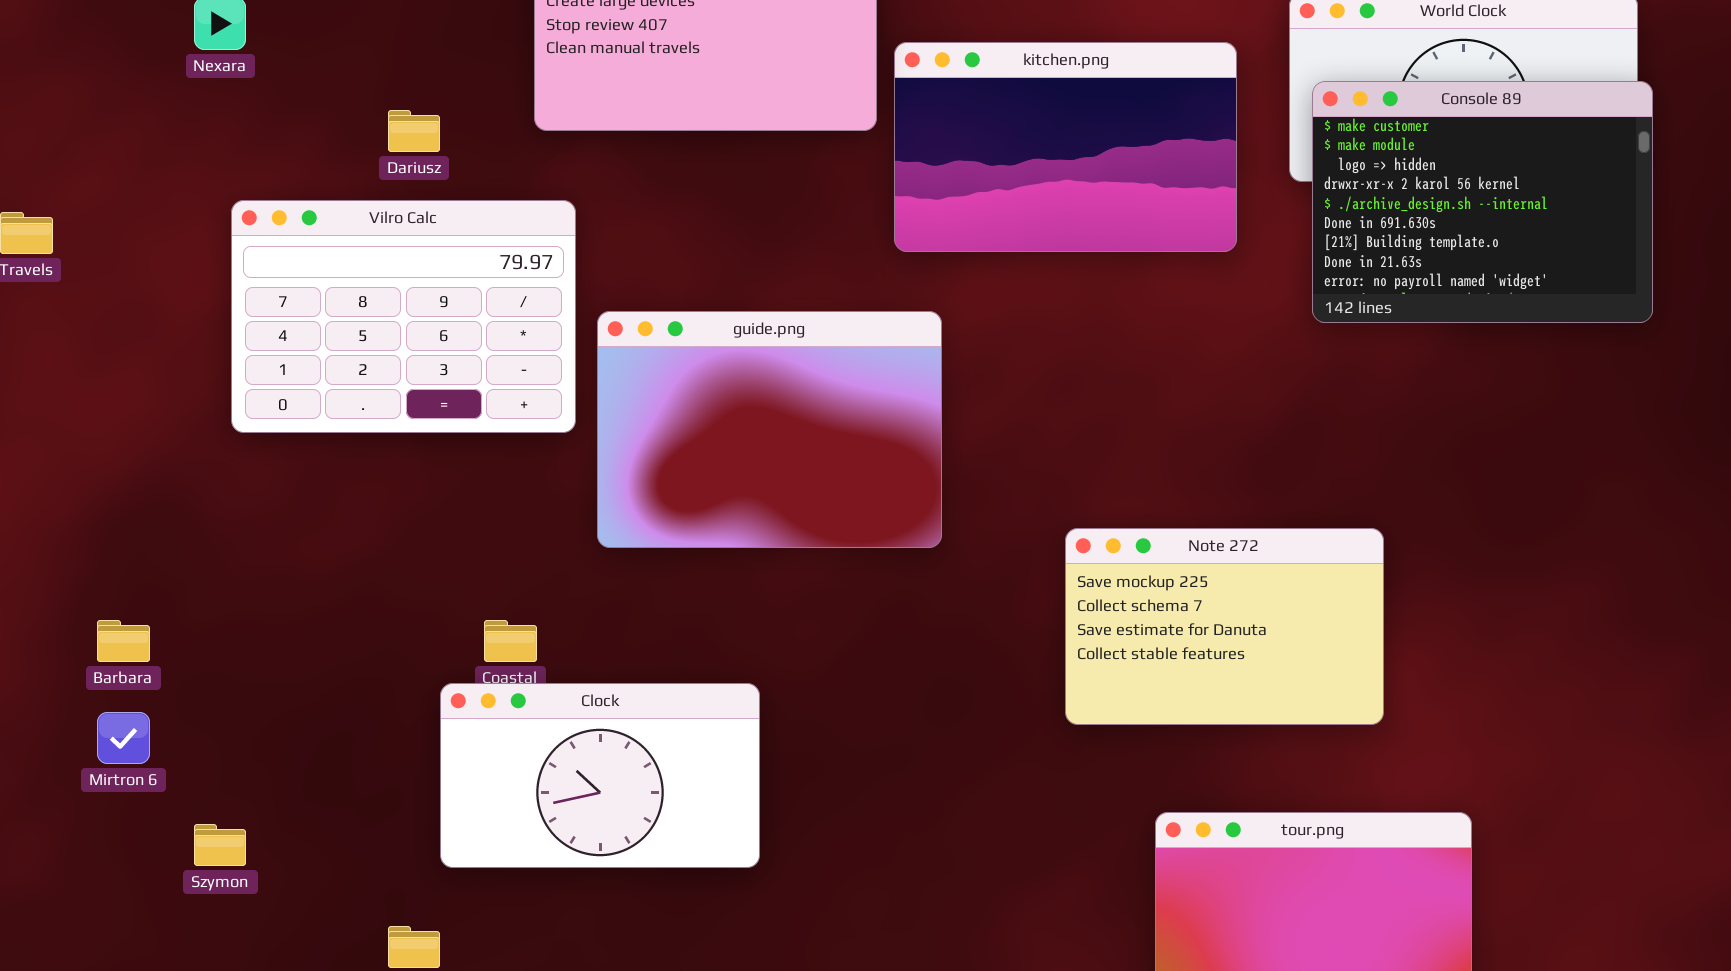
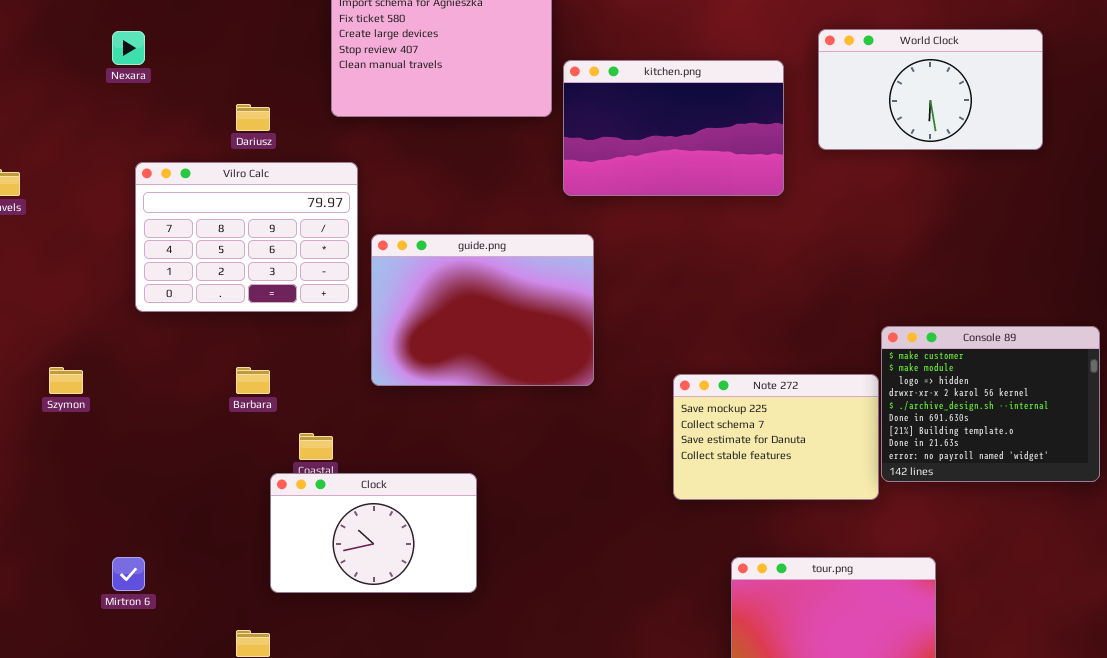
Console 89: [1312,81,1653,323] -> [881,326,1100,482], moved
Barbara: [97,620,150,662] -> [236,367,270,394], moved
Mirtron 6: [97,712,150,764] -> [112,557,145,591], moved
Szymon: [194,824,246,866] -> [49,367,83,394], moved

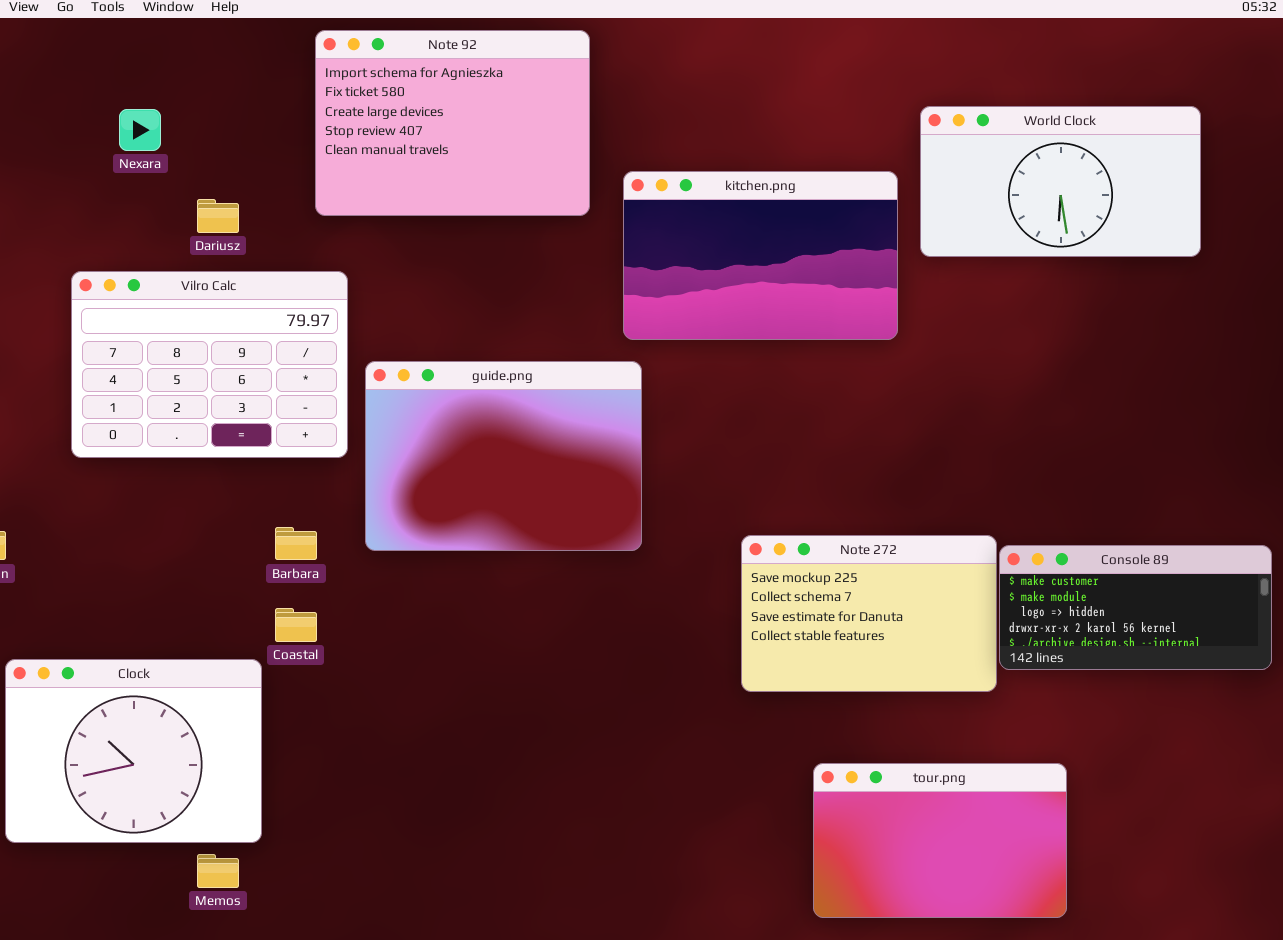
Nexara: [112,31,145,65] -> [119,109,161,151], moved
kitchen.png: [563,60,784,196] -> [623,171,898,340], moved
Console 89: [881,326,1100,482] -> [999,545,1272,670], resized
Barbara: [236,367,270,394] -> [275,527,317,560], moved
Clock: [270,473,477,593] -> [5,659,262,843], moved, resized

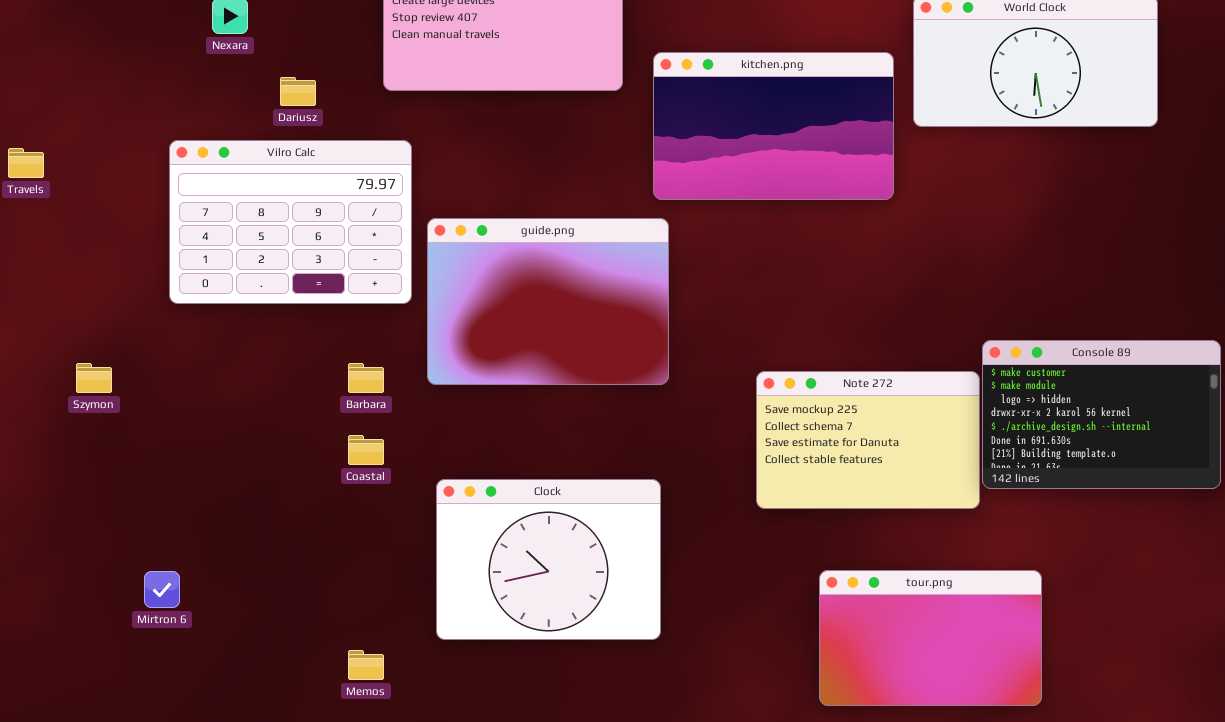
Console 89: [999,545,1272,670] -> [982,340,1221,489], resized
Clock: [5,659,262,843] -> [436,479,661,640], moved
Memos: [197,854,239,888] -> [348,650,384,680], moved

